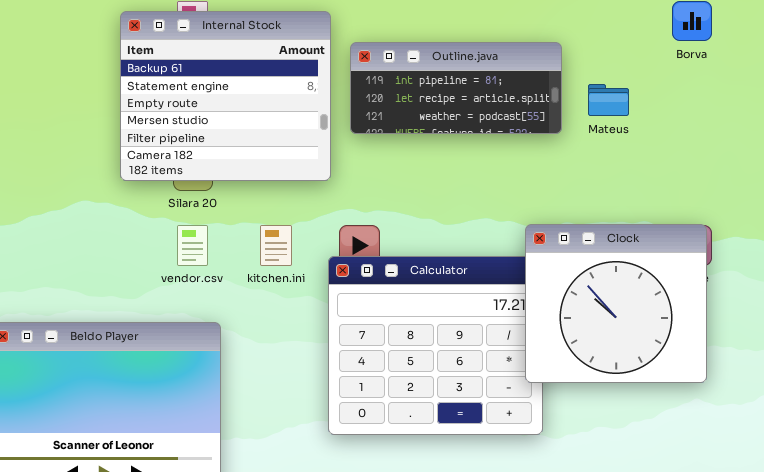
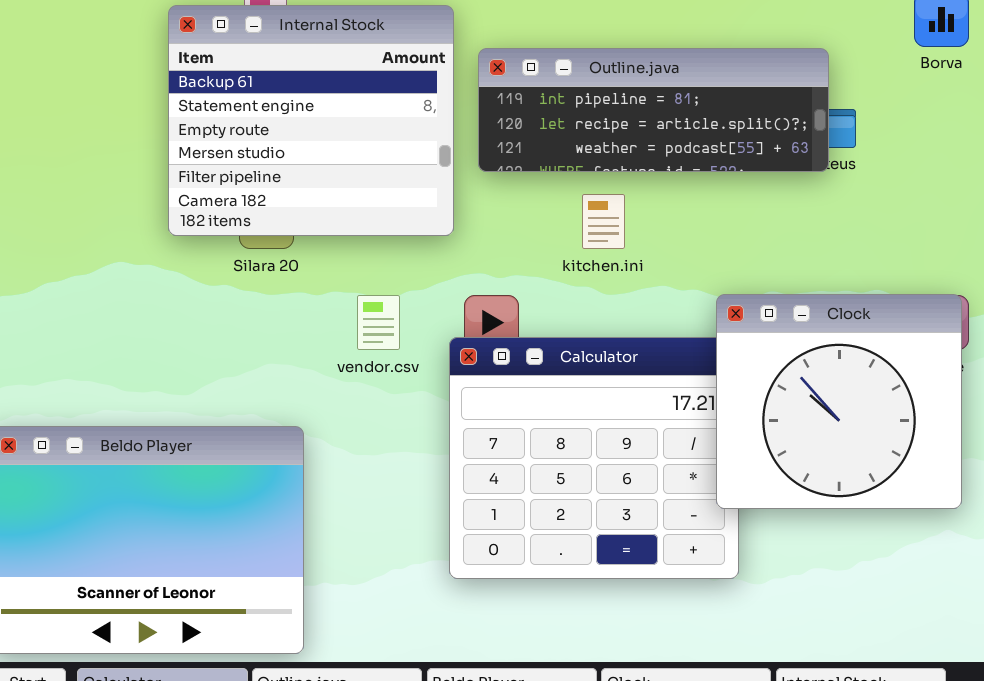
Outline.java: [350,42,562,134] -> [478,48,829,172], resized
vendor.csv: [177,225,208,266] -> [357,295,400,350], moved
kitchen.ini: [260,225,292,266] -> [582,194,625,249], moved

